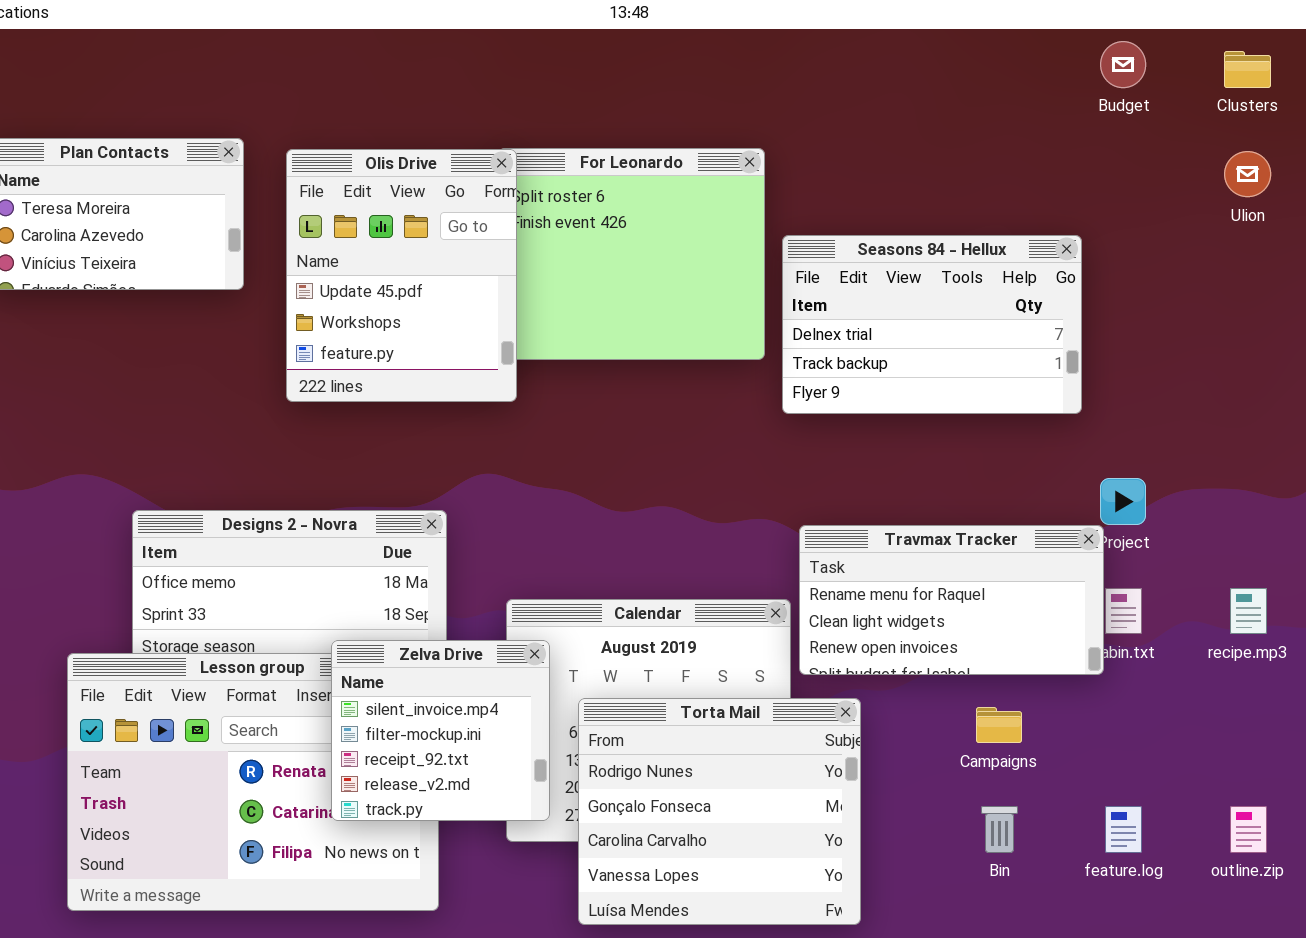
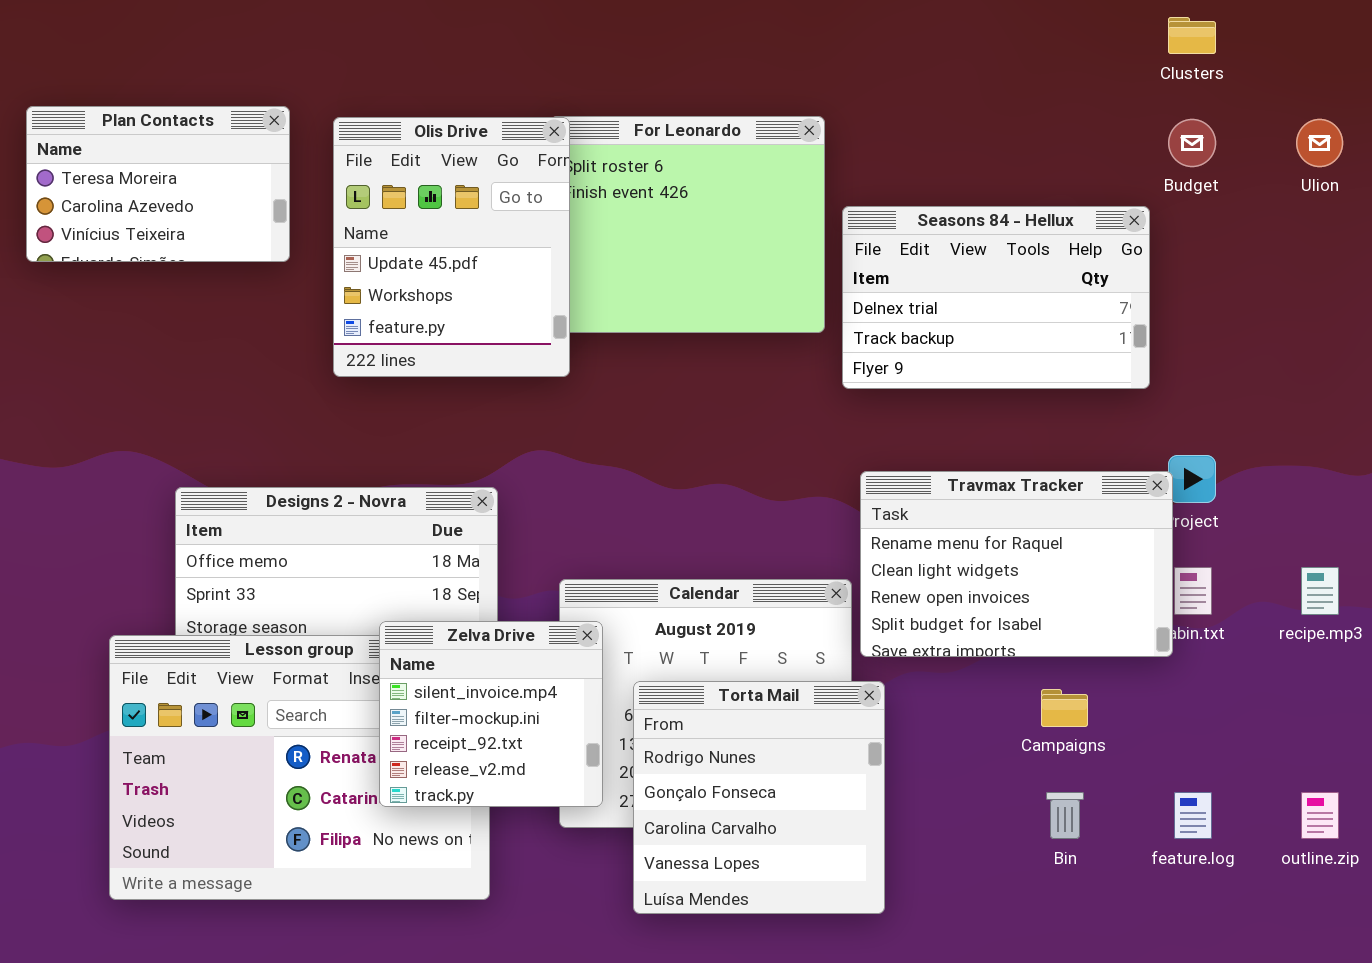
Budget: [1100,41,1146,88] -> [1168,119,1216,167], moved
Clusters: [1224,51,1271,88] -> [1168,17,1216,54], moved
Travmax Tracker: [799,525,1104,675] -> [860,471,1173,657], resized
Torta Mail: [578,698,861,925] -> [633,681,885,914], resized

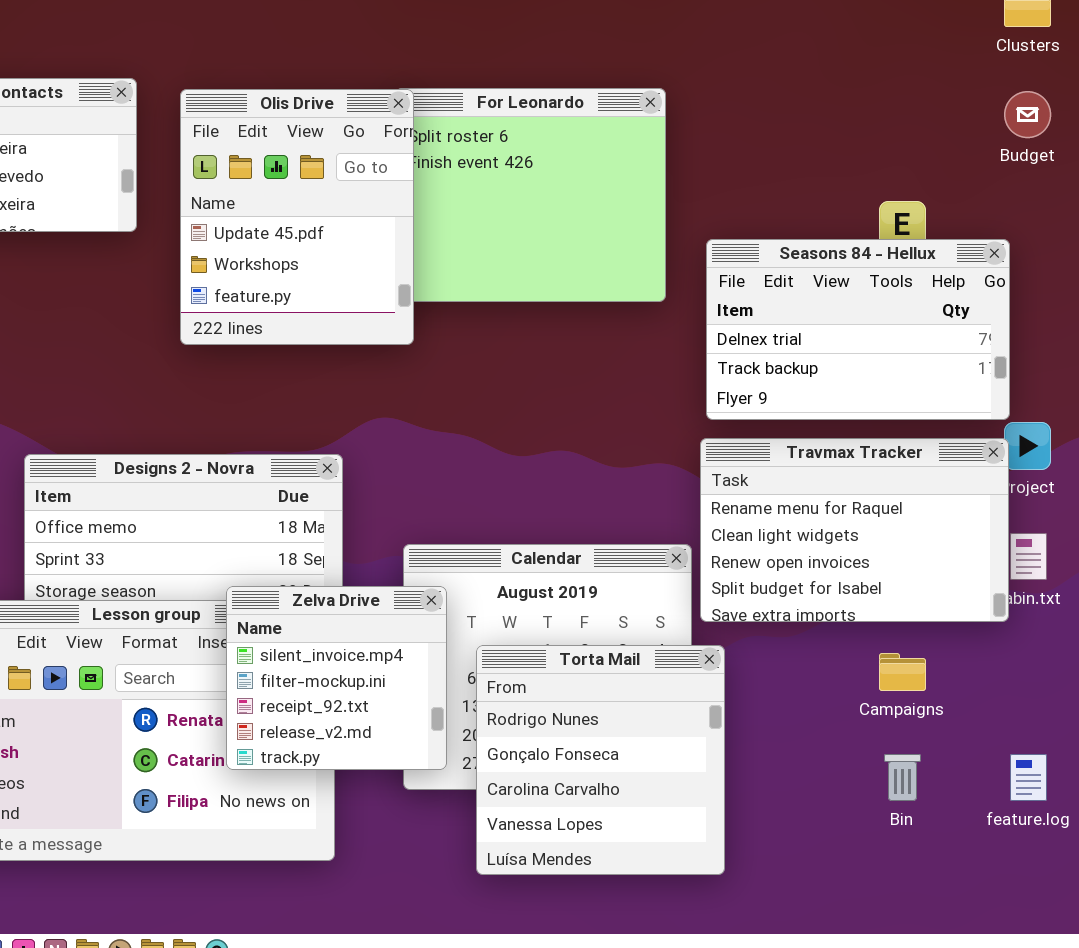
Seasons 84 - Hellux: [842,206,1150,389] -> [706,239,1010,420], moved

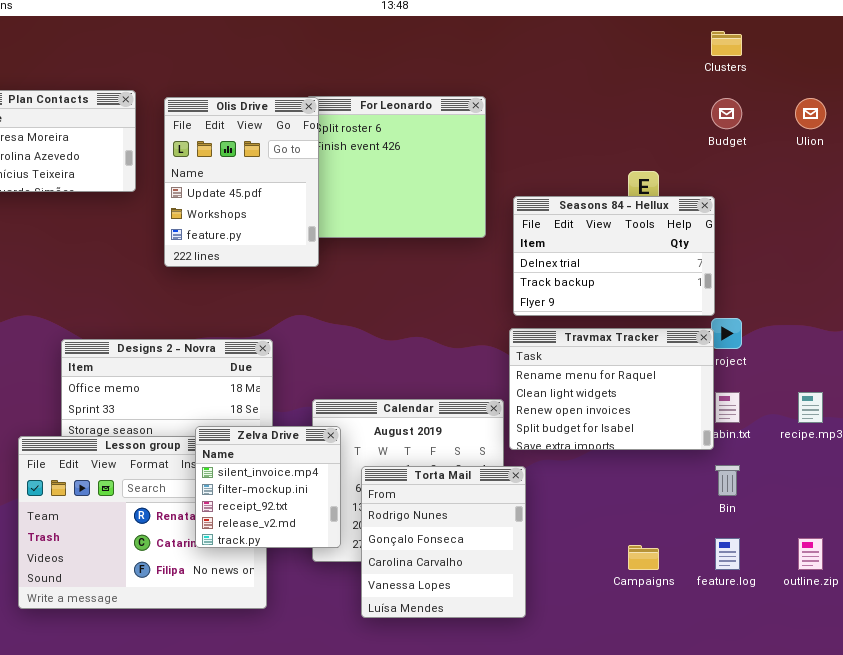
Campaigns: [879,653,926,691] -> [628,545,659,570], moved
Bin: [884,754,921,801] -> [715,465,740,496], moved

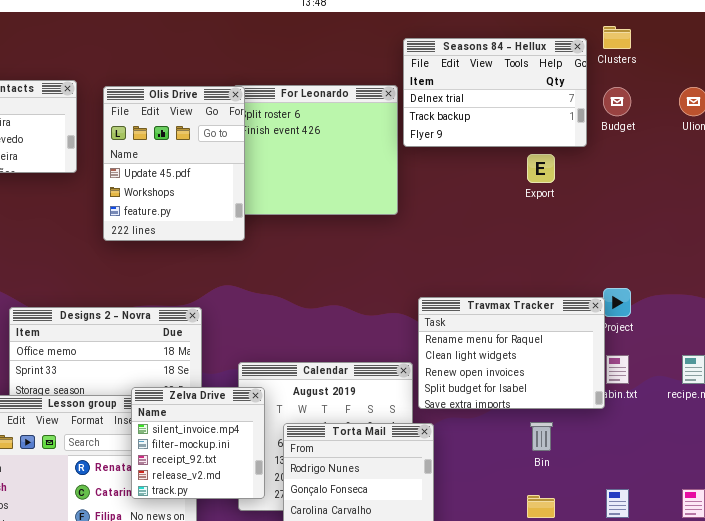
Seasons 84 - Hellux: [513,196,715,316] -> [403,38,587,147], moved
Bin: [715,465,740,496] -> [530,422,553,451], moved

